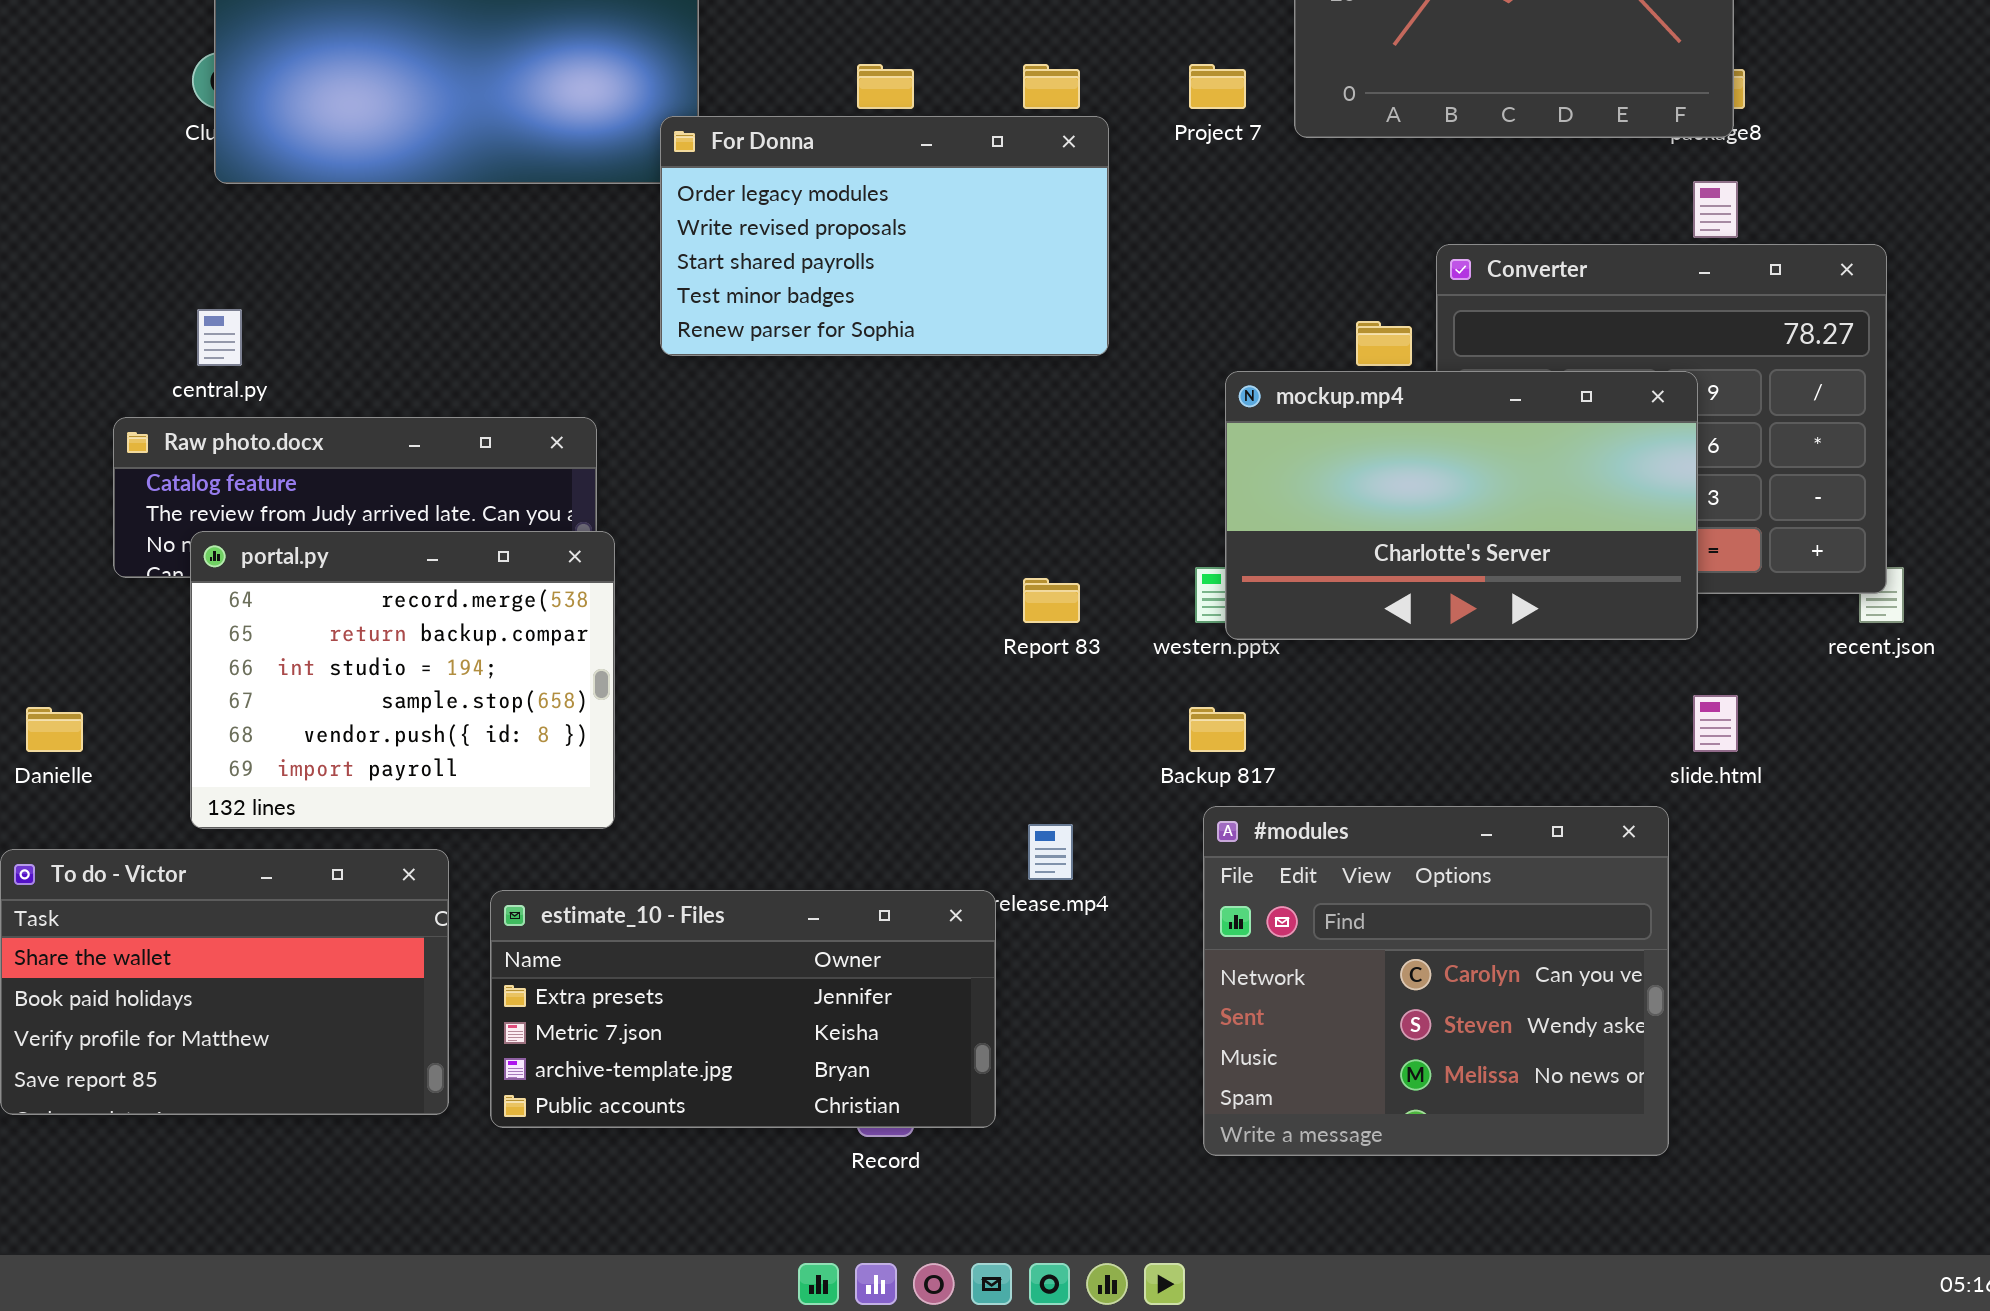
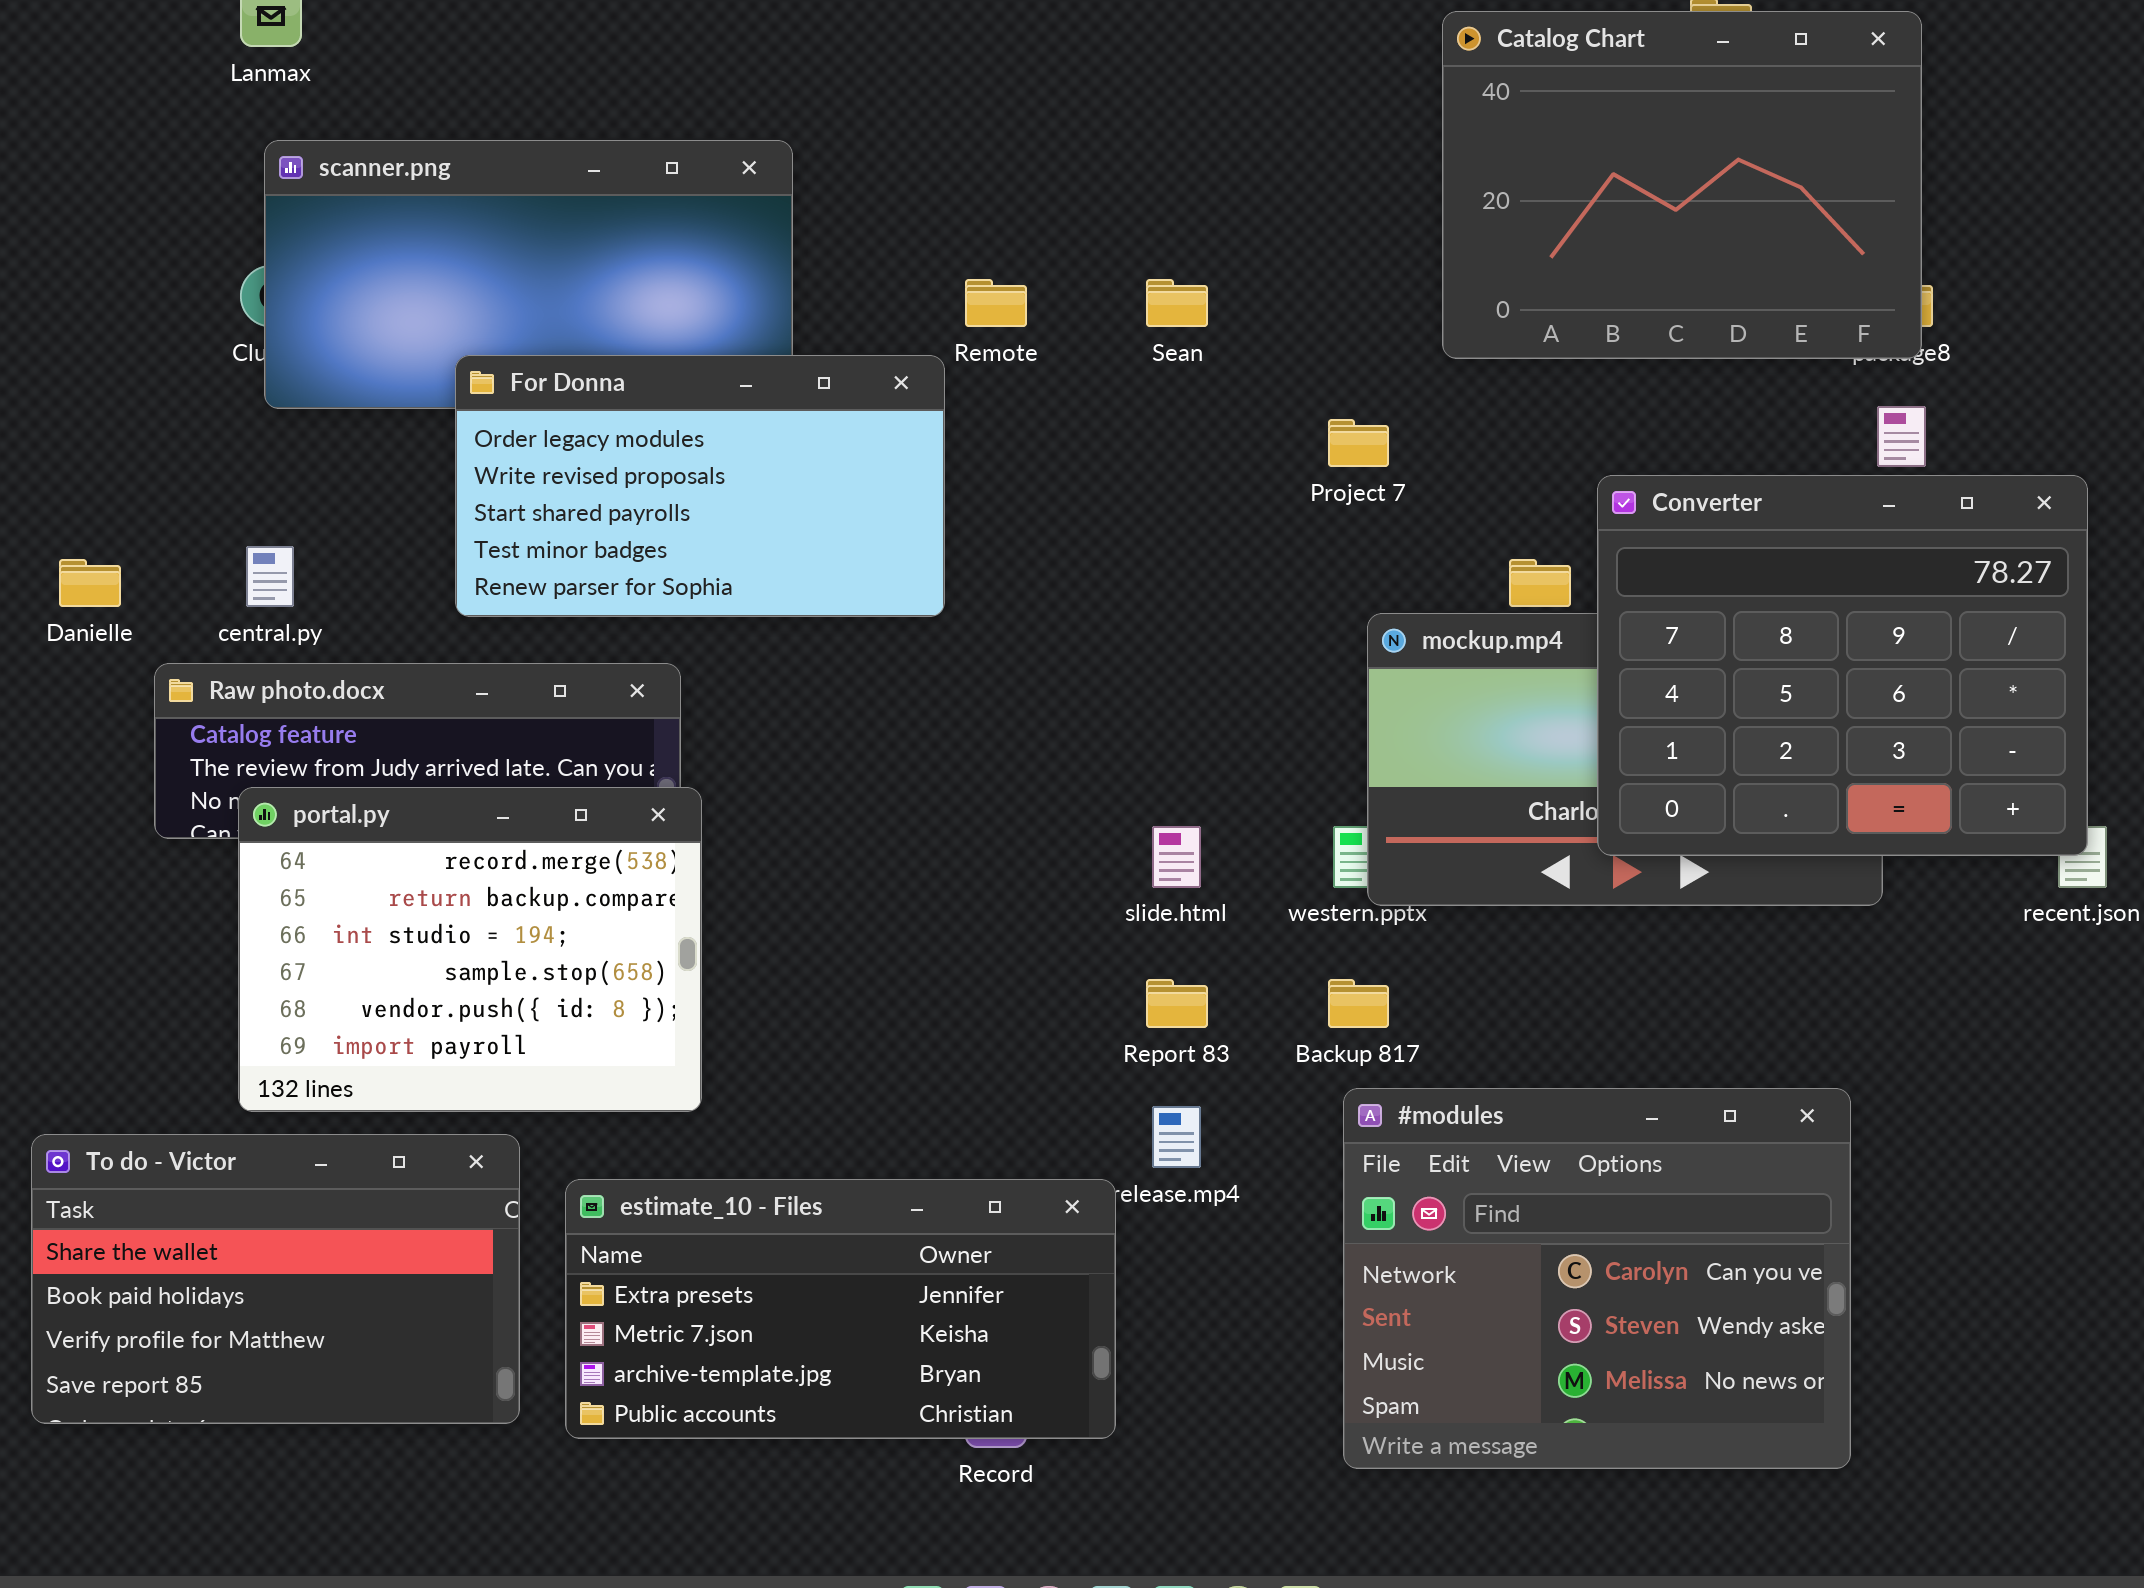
Project 7: [1189,64,1246,109] -> [1328,419,1389,467], moved
For Donna: [660,116,1109,356] -> [455,355,945,617], moved
Converter: [1436,244,1887,594] -> [1597,475,2088,856], raised
Report 83: [1023,578,1080,623] -> [1146,979,1208,1028], moved
slide.html: [1693,695,1738,752] -> [1152,826,1201,888], moved
Danielle: [26,707,83,752] -> [59,559,121,607], moved

